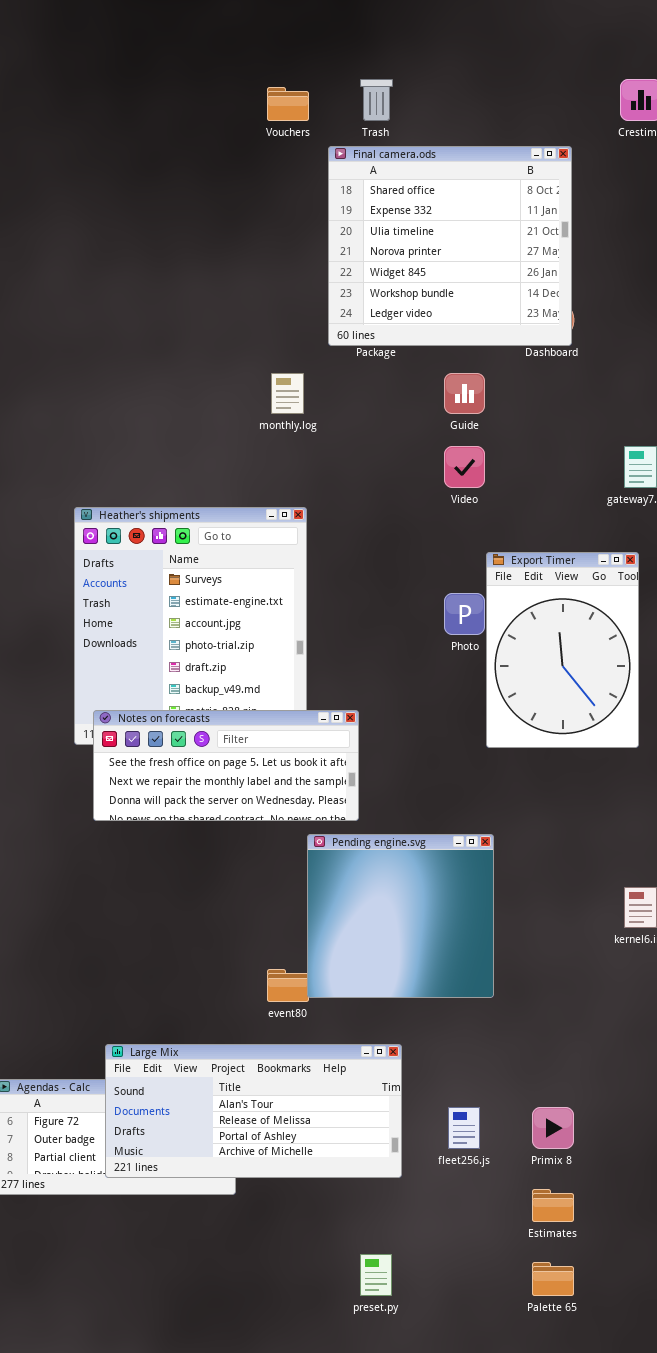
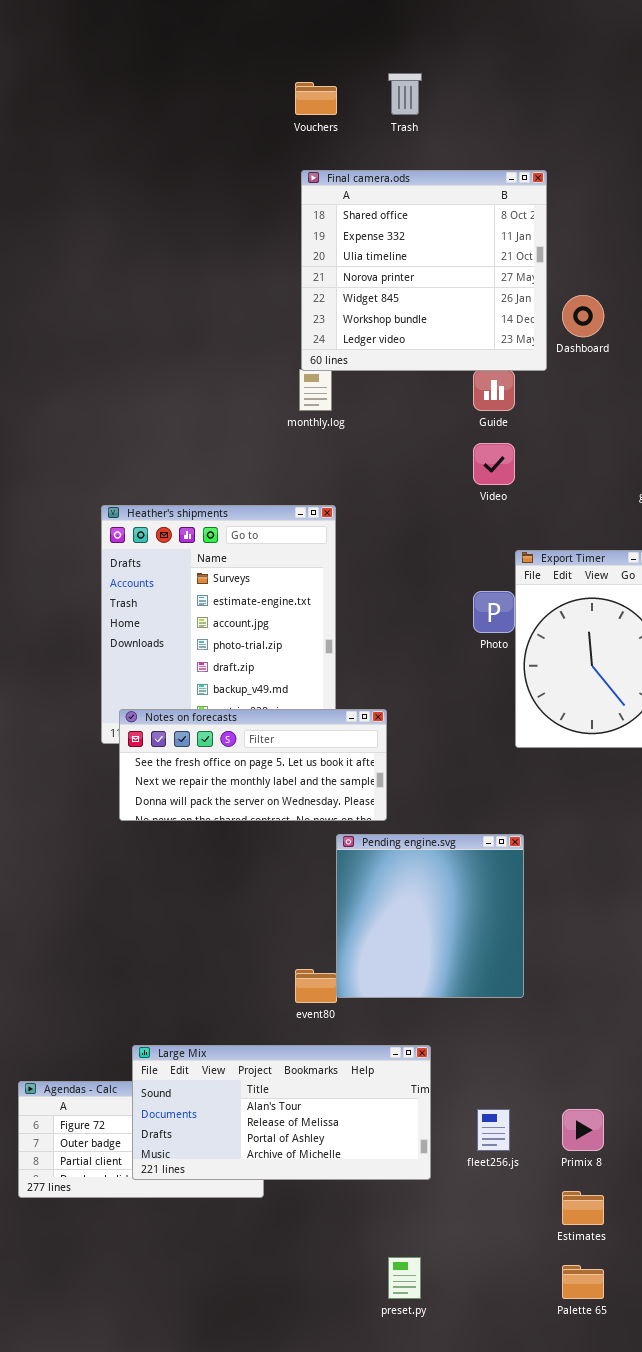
Final camera.ods: [328,146,572,346] -> [301,170,547,371], moved

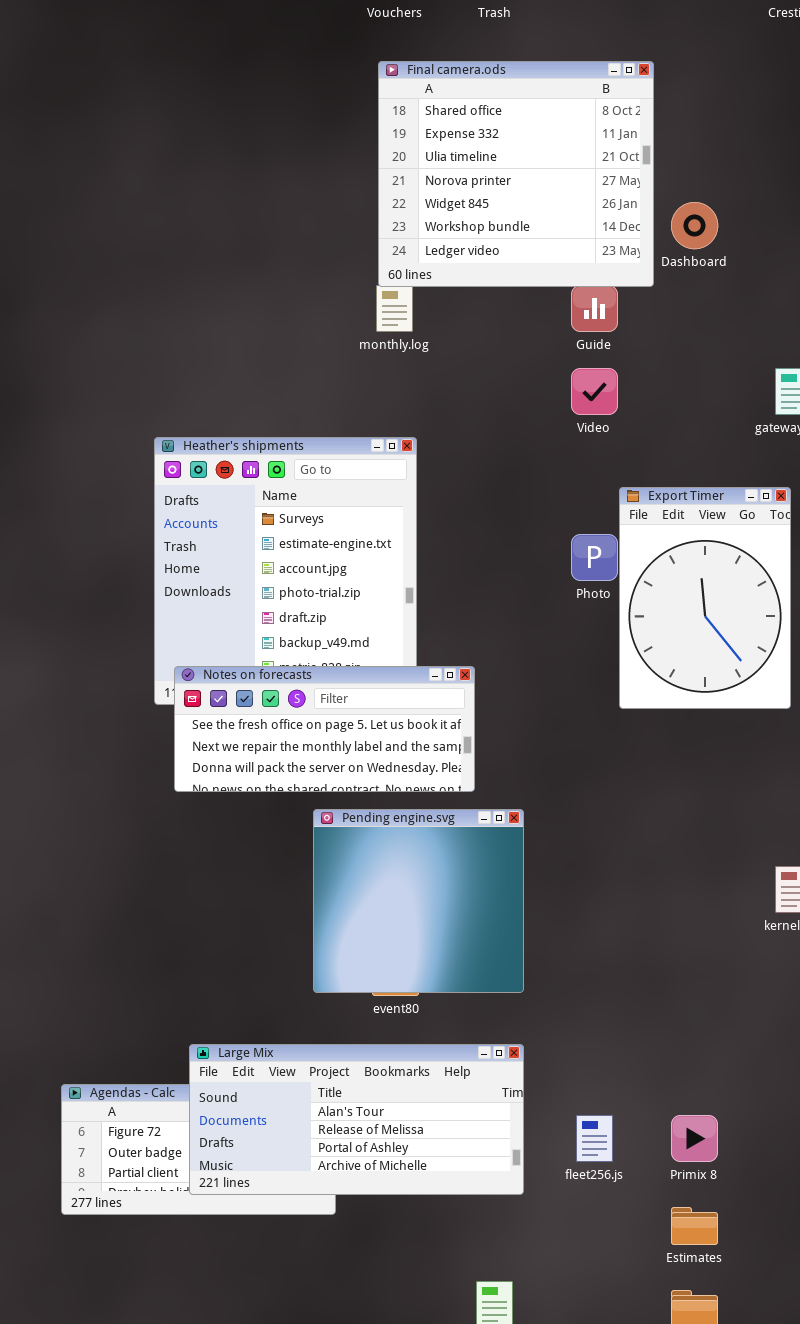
Pending engine.svg: [336,834,524,998] -> [313,809,524,993], moved

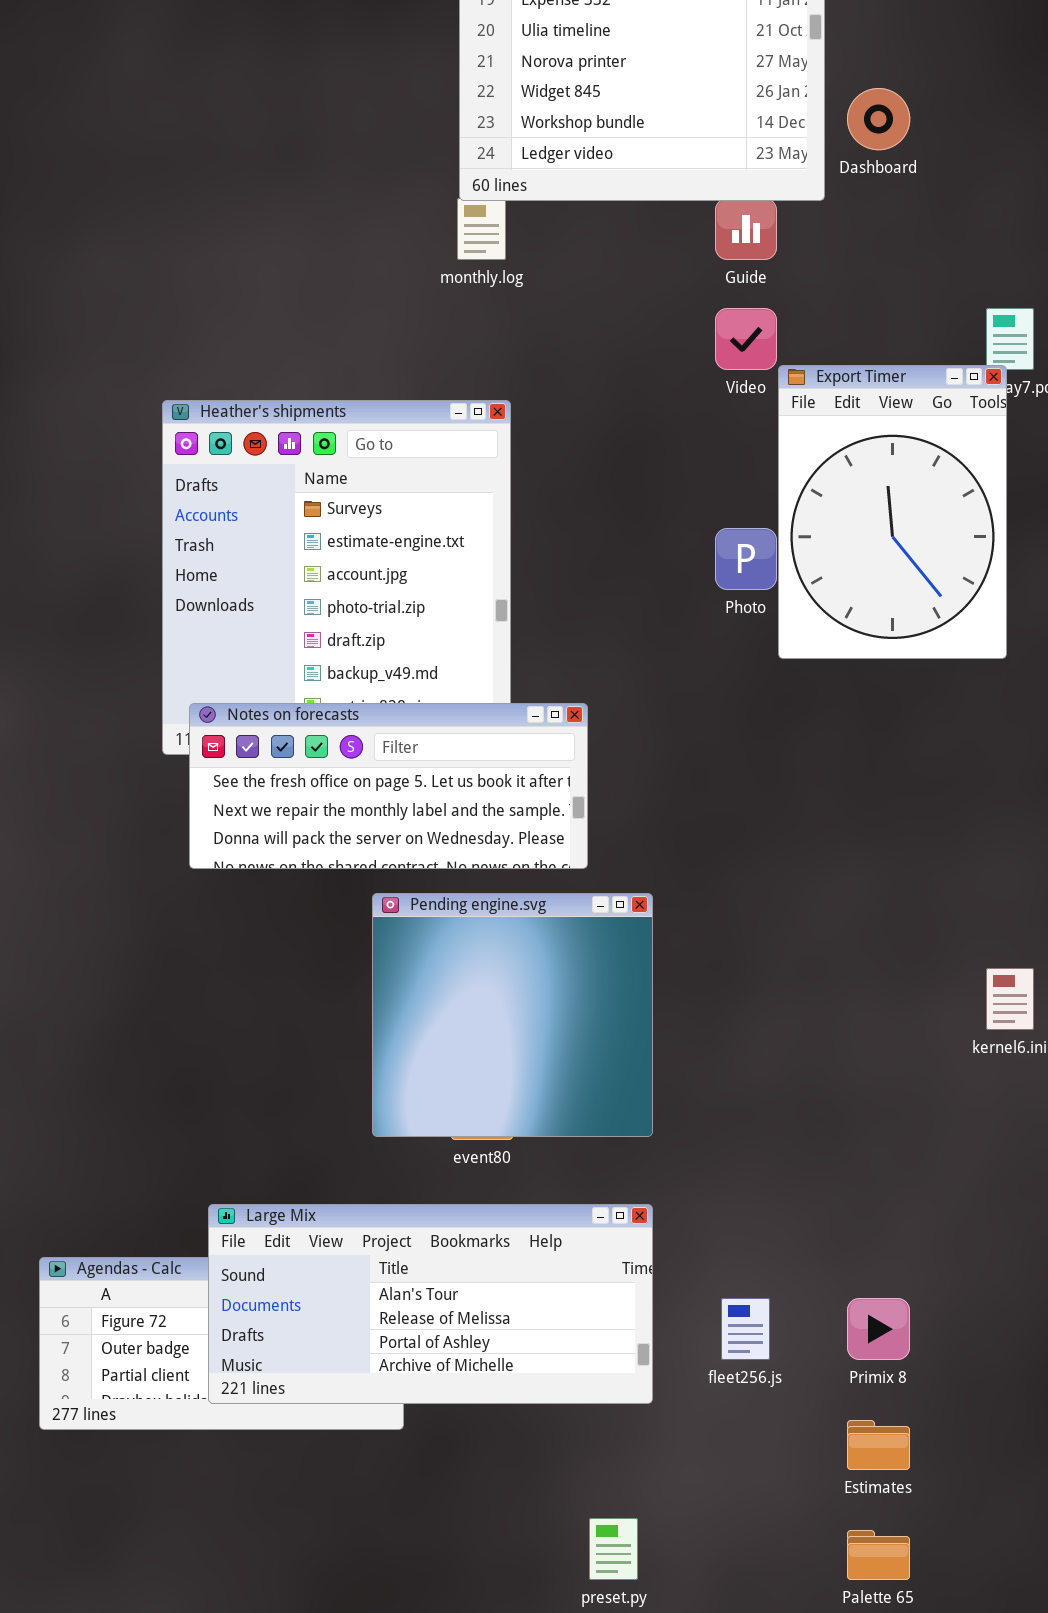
Export Timer: [619,487,791,709] -> [778,365,1007,659], moved

